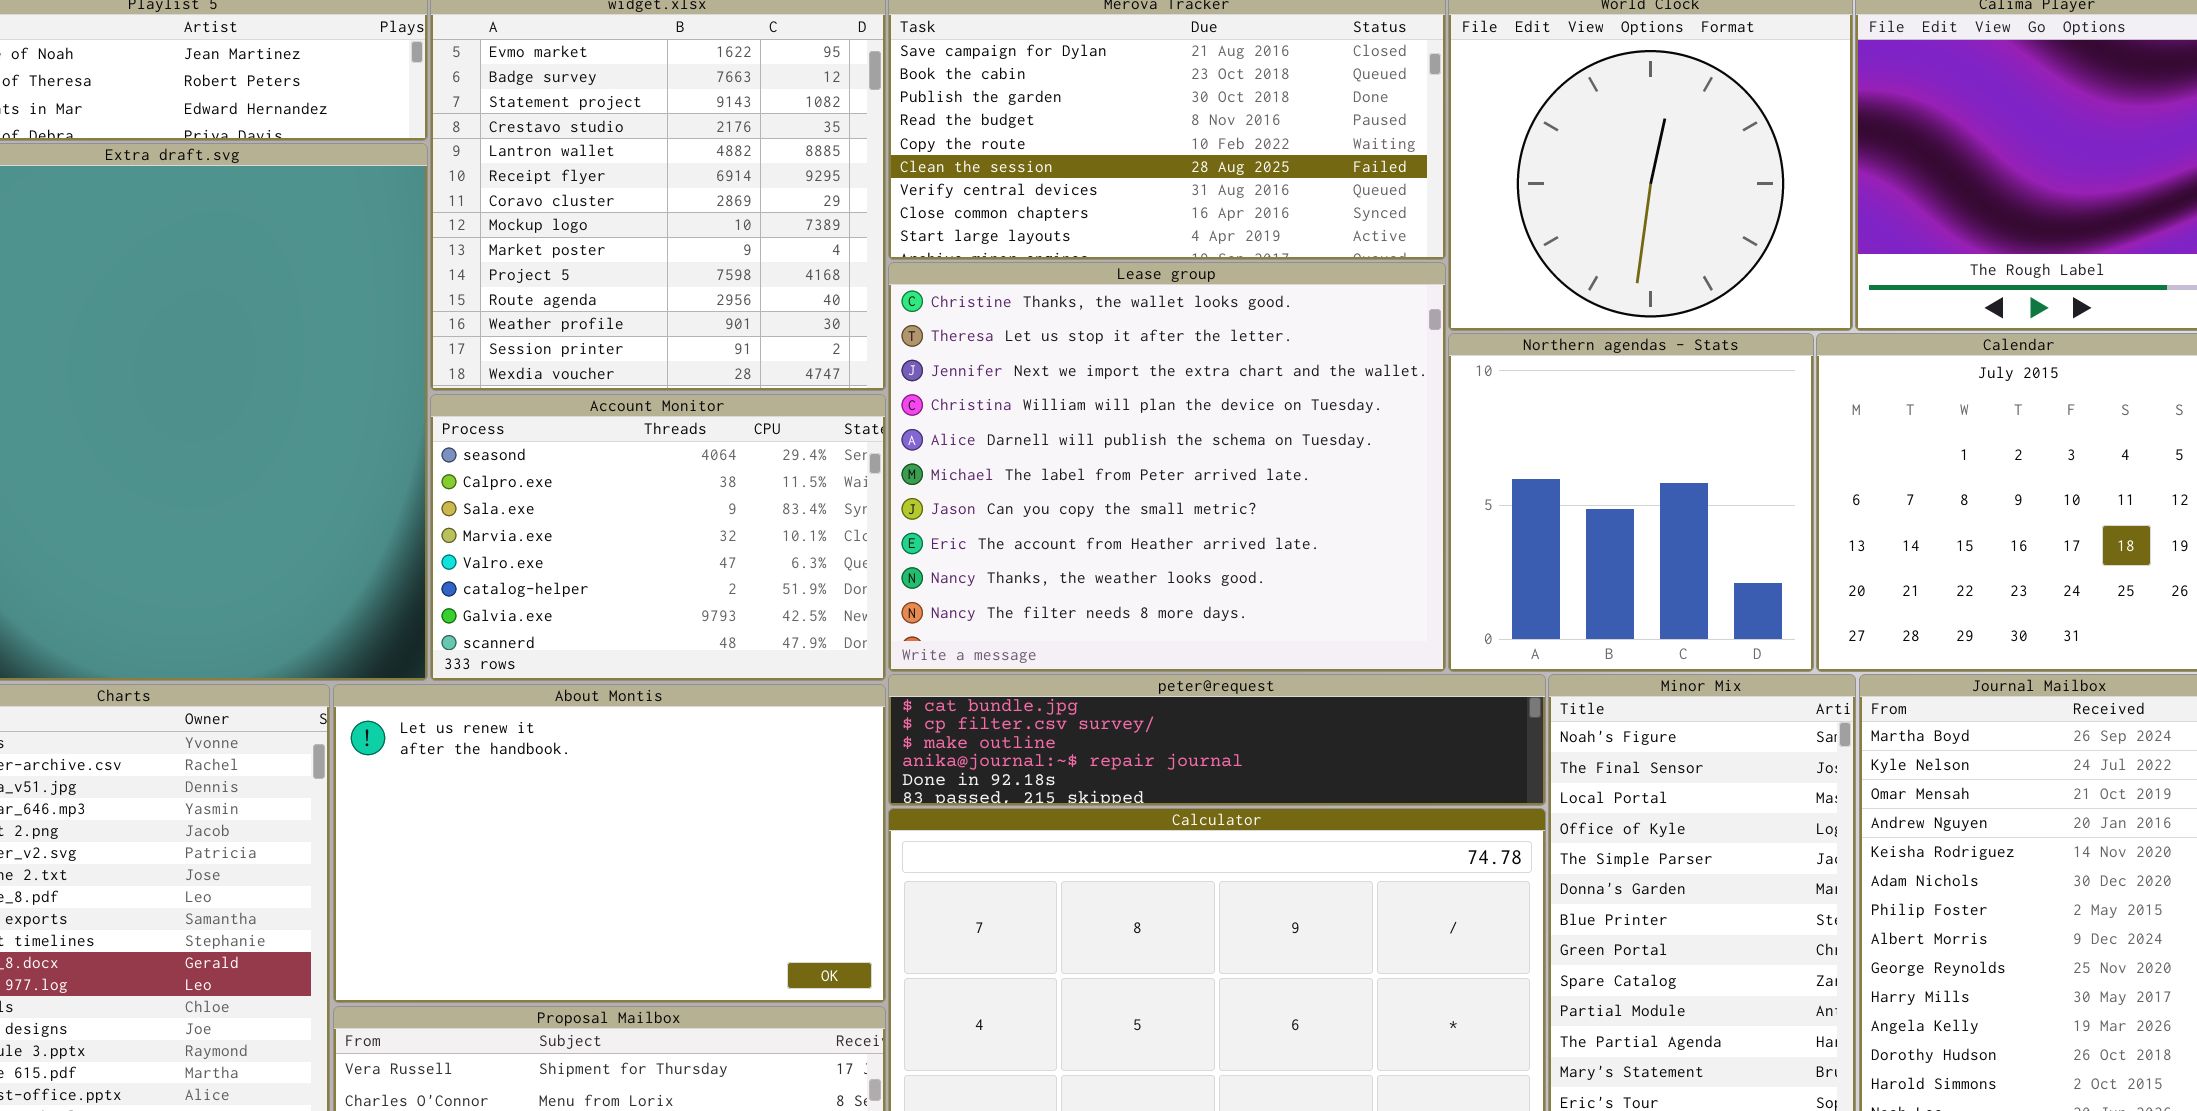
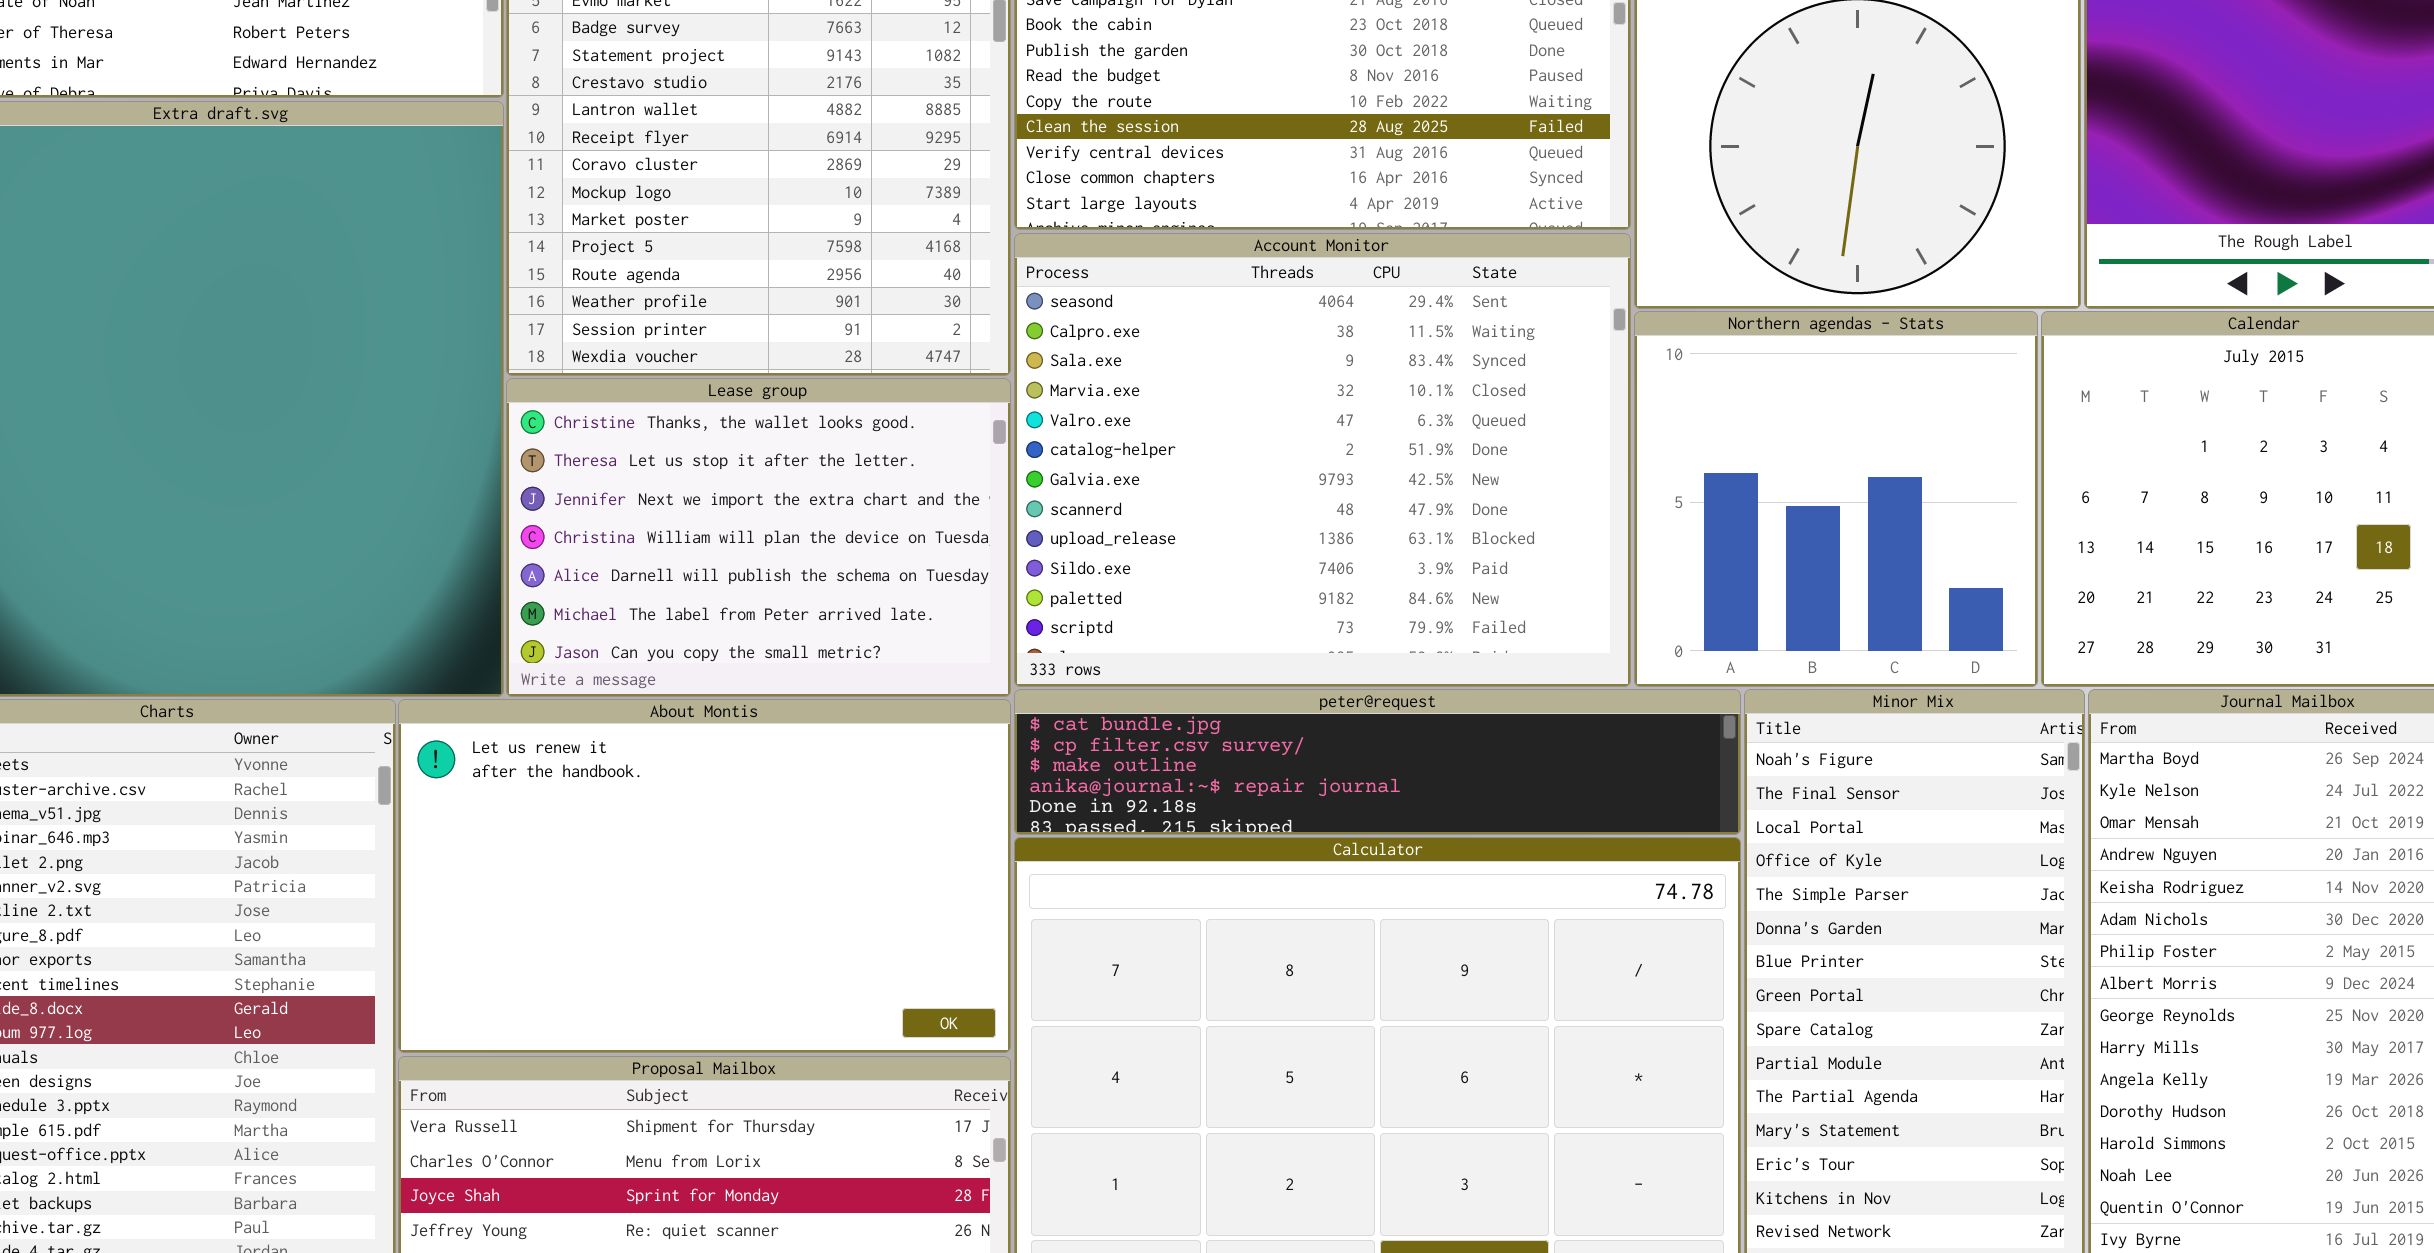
Lease group: [888,262,1446,672] -> [506,378,1011,697], moved, resized
Account Monitor: [430,394,886,681] -> [1014,233,1631,687], moved, resized

